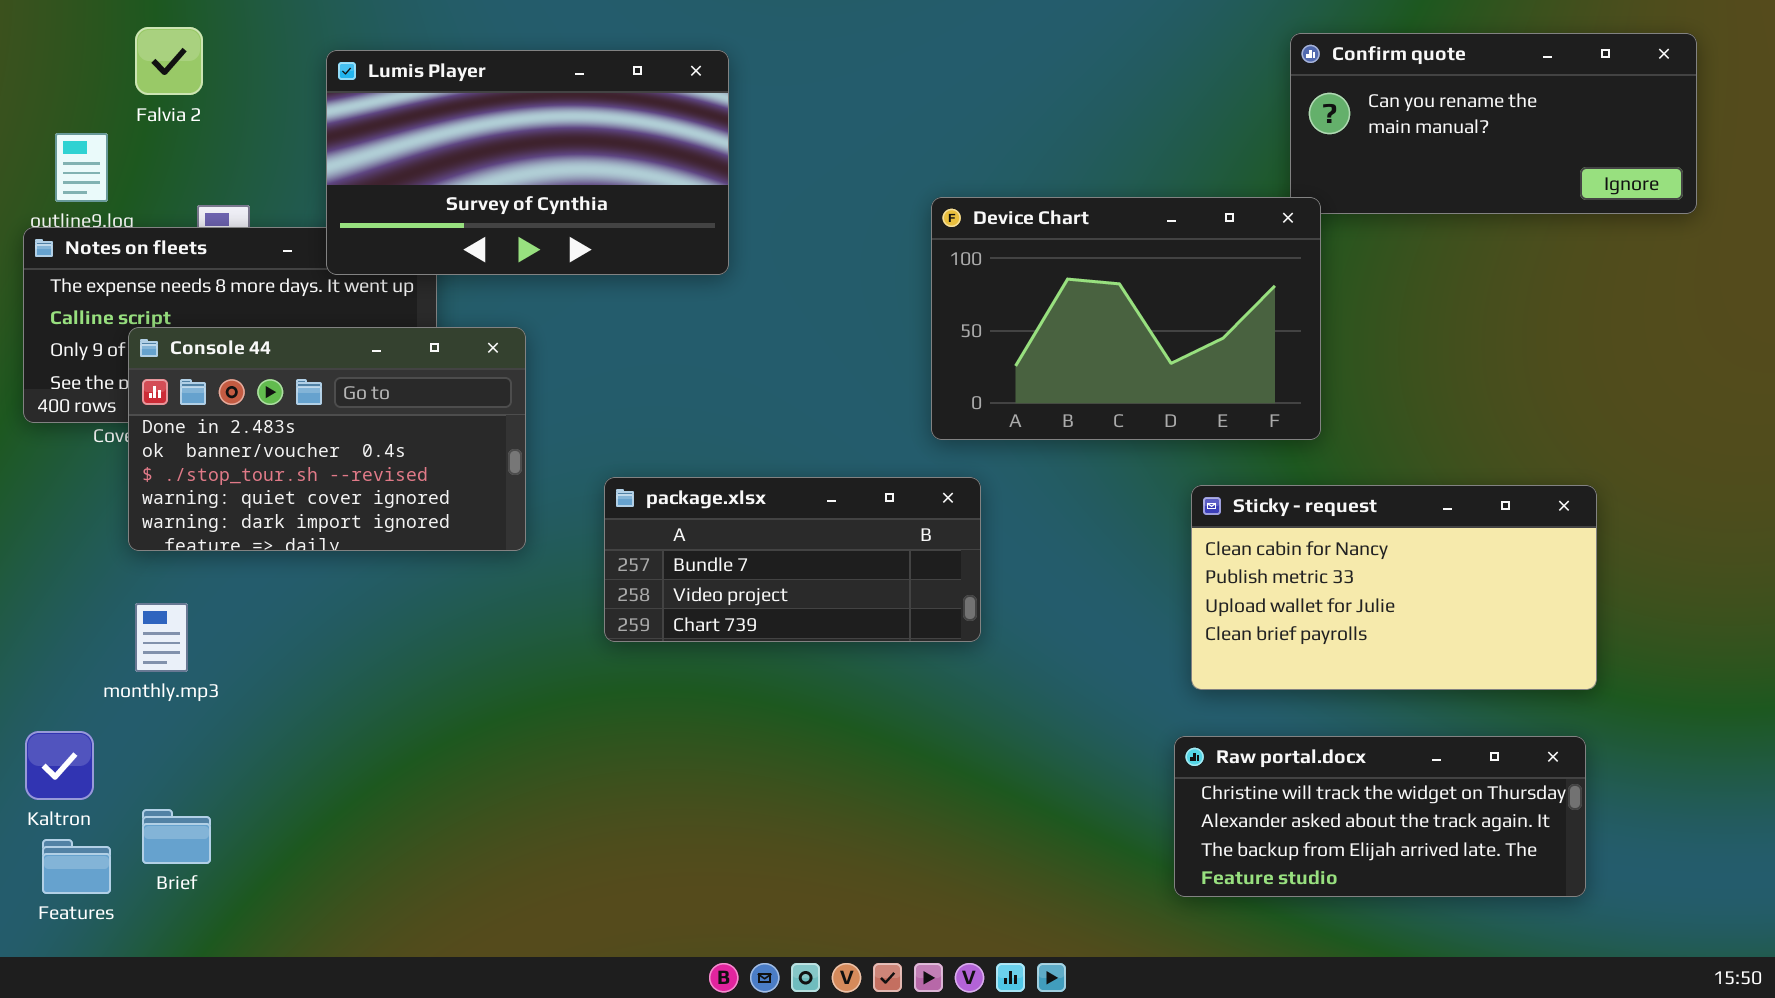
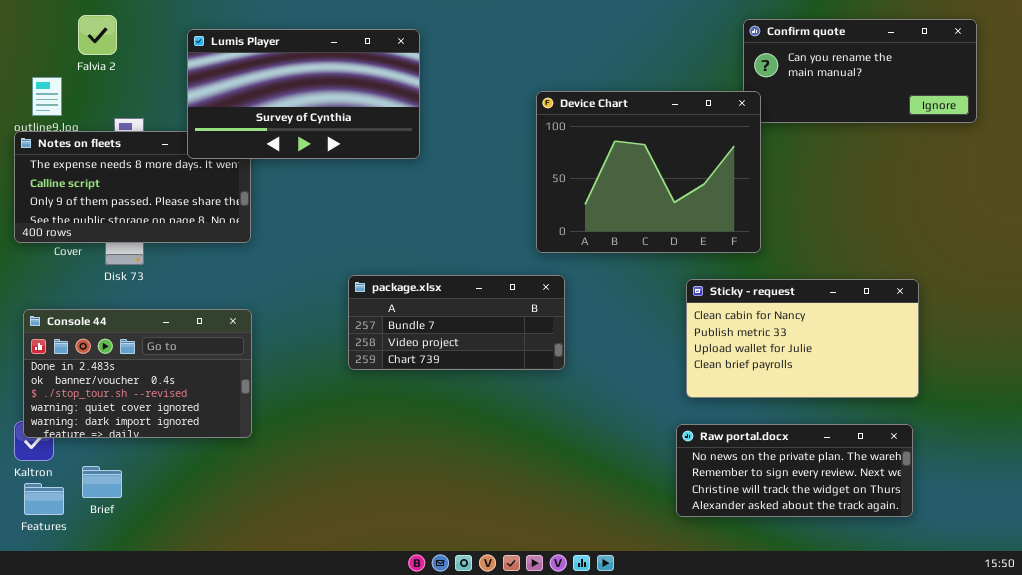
Device Chart: [931,197,1321,440] -> [536,91,761,253], resized
Console 44: [128,327,526,551] -> [23,309,252,438], moved
Raw portal.docx: [1174,736,1586,897] -> [676,424,913,517], scrolled up 2 rows

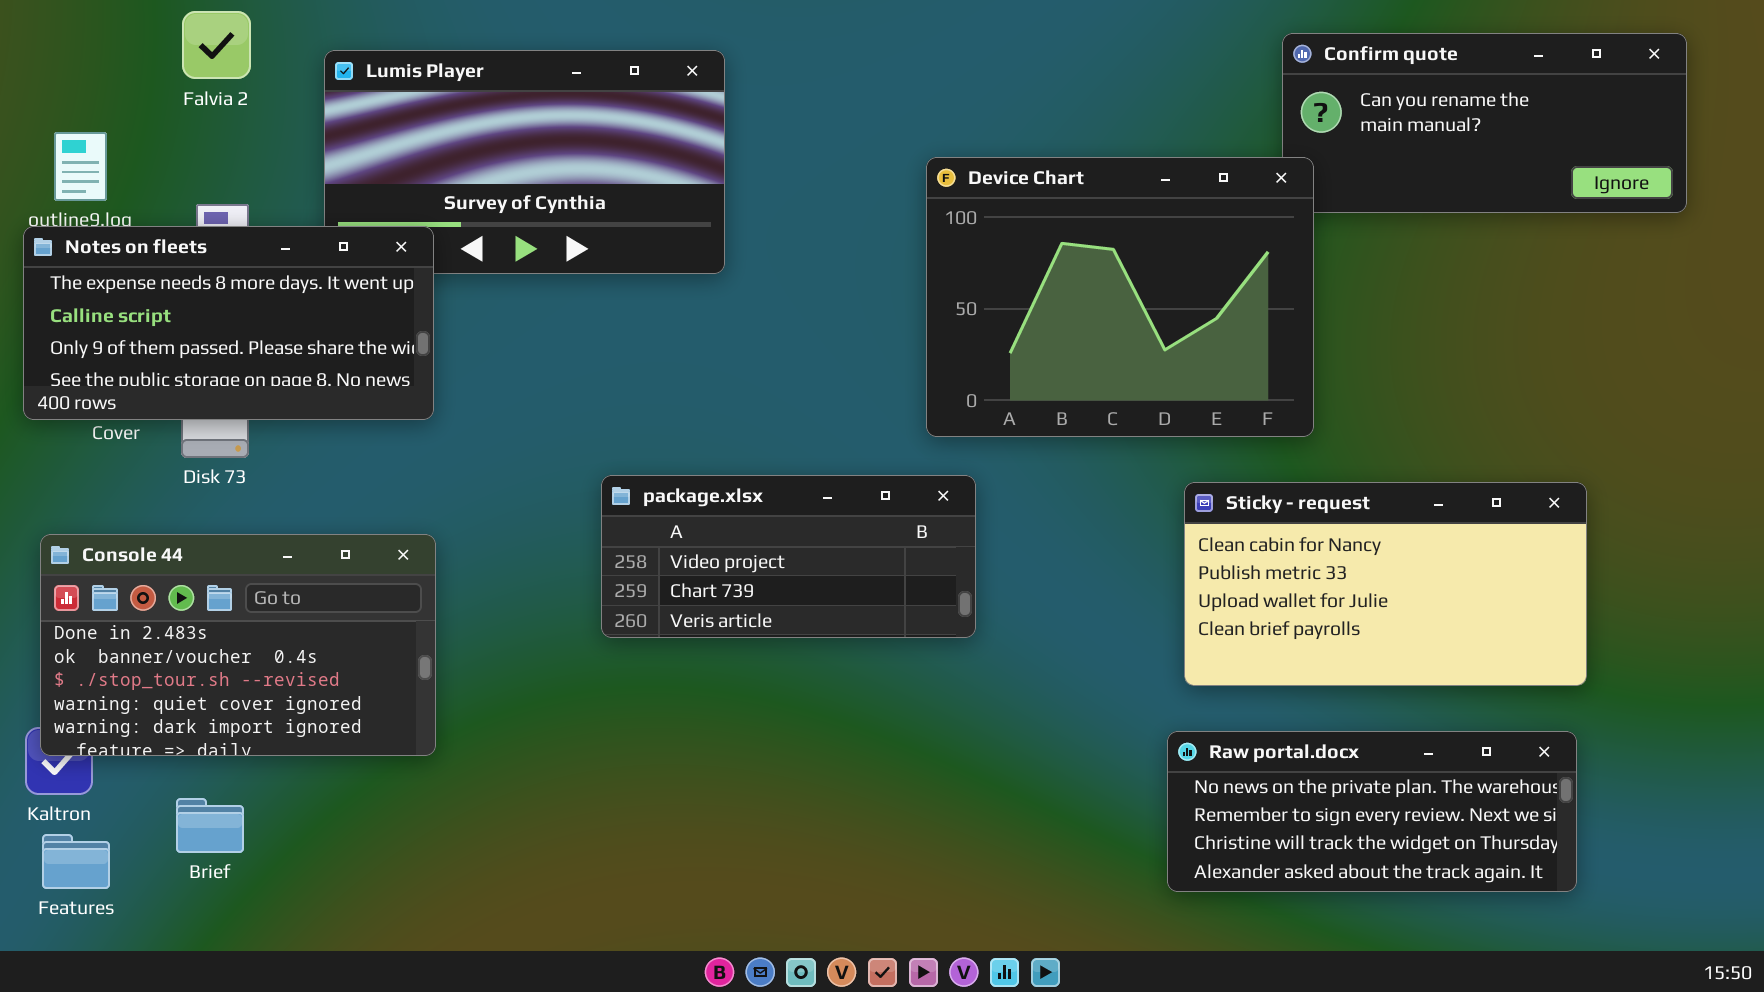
Falvia 2: [78,15,117,55] -> [182,11,251,79], moved
Notes on fleets: [14,131,251,243] -> [23,226,434,420], raised
package.xlsx: [348,275,565,370] -> [601,475,976,638], scrolled down 1 row
Brief: [82,466,122,498] -> [176,798,244,853], moved

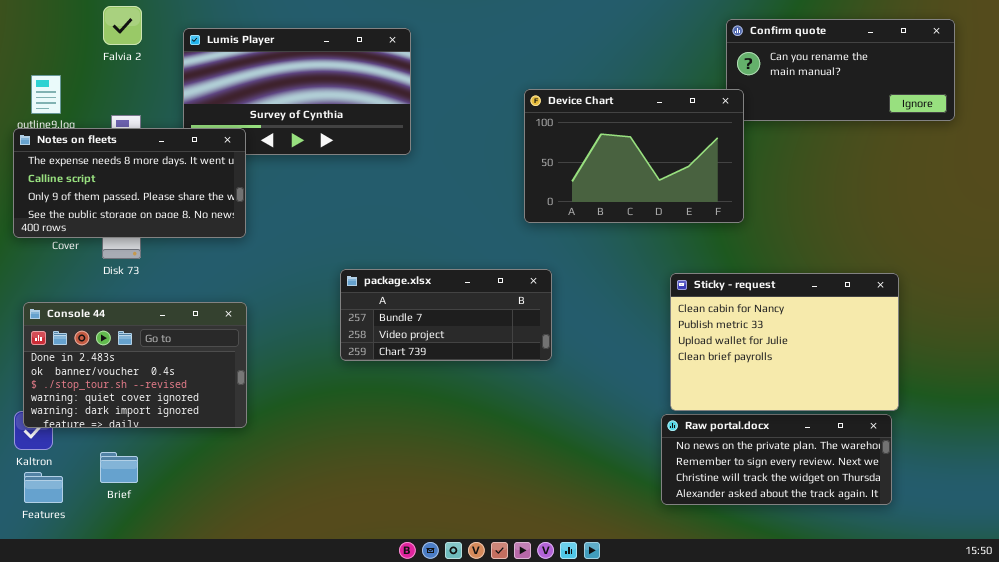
Device Chart: [926,157,1314,437] -> [524,89,744,223], resized
package.xlsx: [601,475,976,638] -> [340,269,552,361], scrolled up 1 row
Sticky - request: [1184,482,1587,686] -> [670,273,899,411], resized

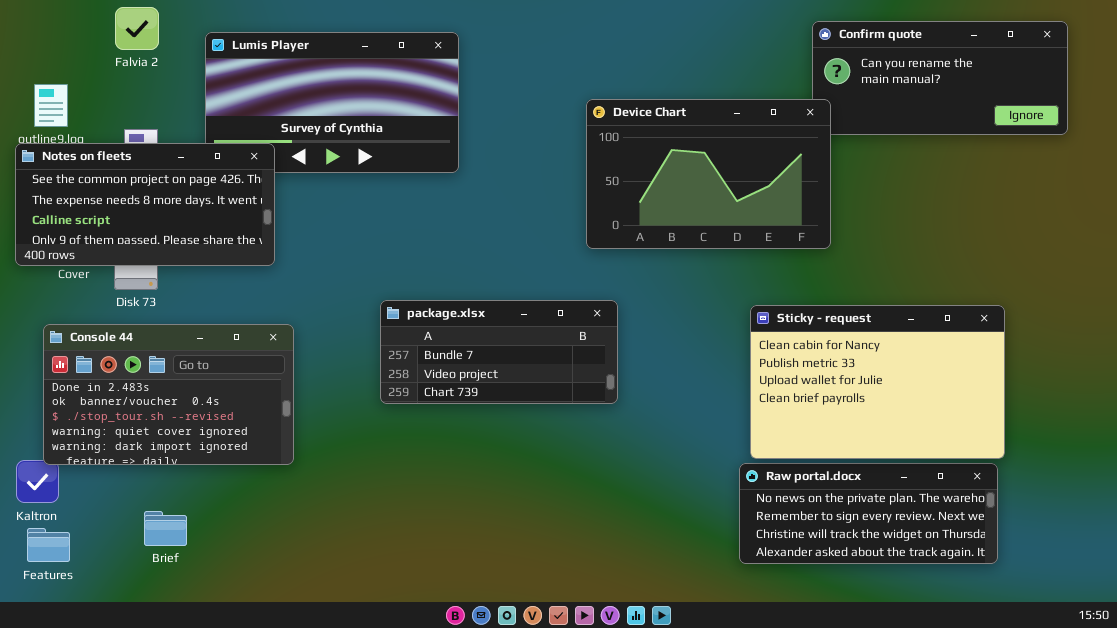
Notes on fleets: [13,128,246,238] -> [15,143,275,266], scrolled up 1 row
Console 44: [23,302,247,428] -> [43,324,294,465], moved
Brief: [100,452,138,483] -> [144,511,187,546], moved

